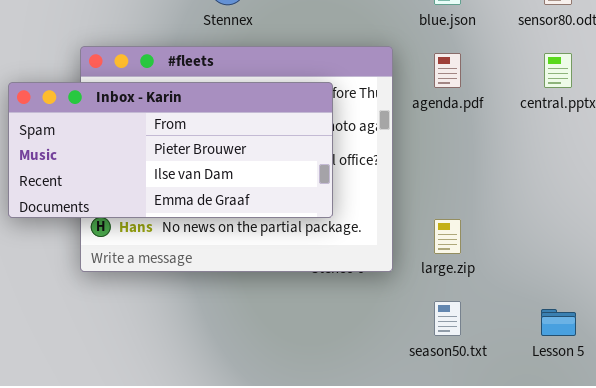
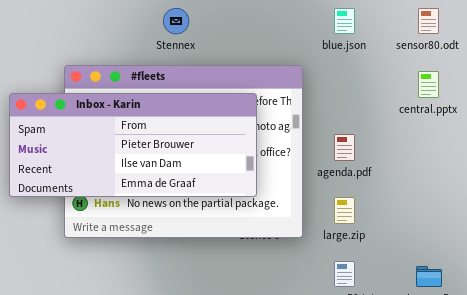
agenda.pdf: [434,53,461,88] -> [334,134,355,161], moved

